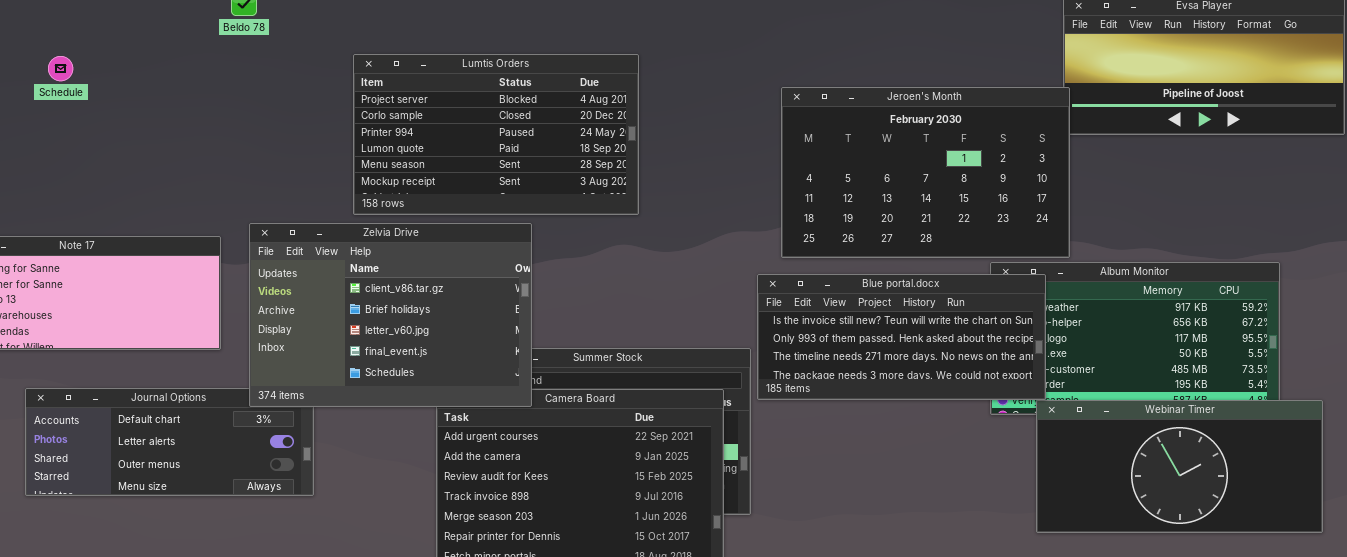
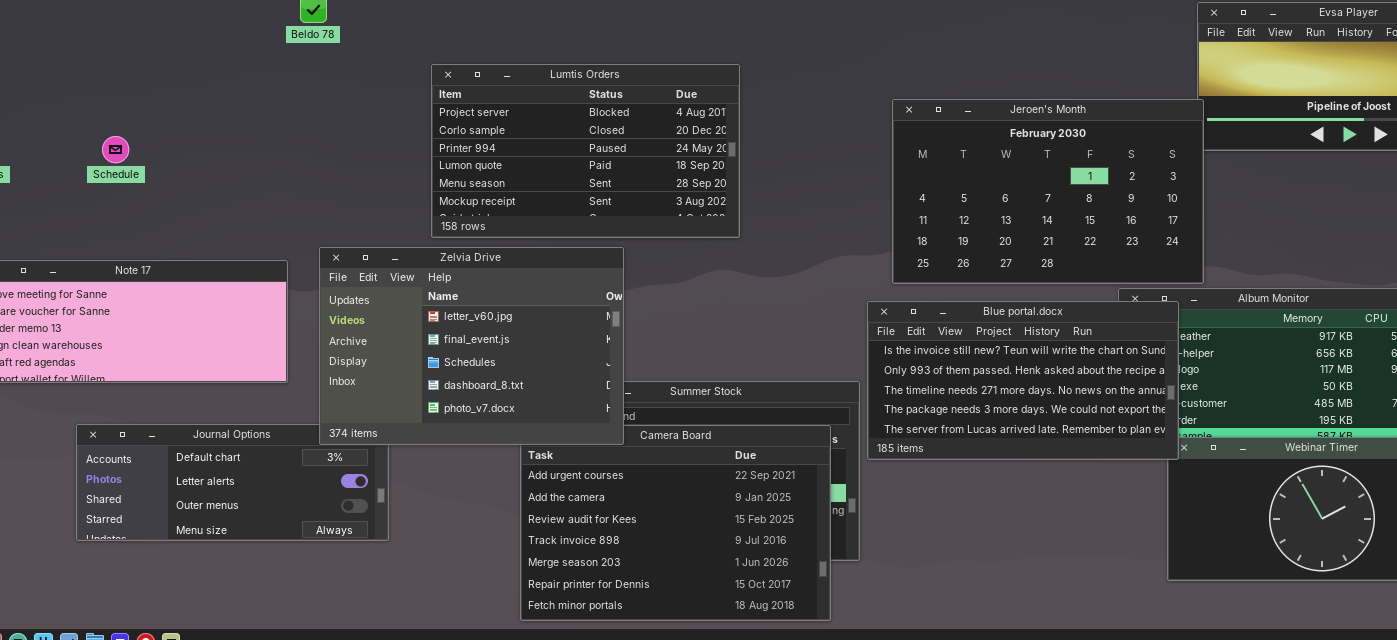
Schedule: [48,56,73,81] -> [102,136,129,163], moved
Zelvia Drive: [249,223,532,407] -> [319,247,624,445], scrolled down 2 rows
Blue portal.docx: [757,274,1046,400] -> [867,301,1179,460], resized

